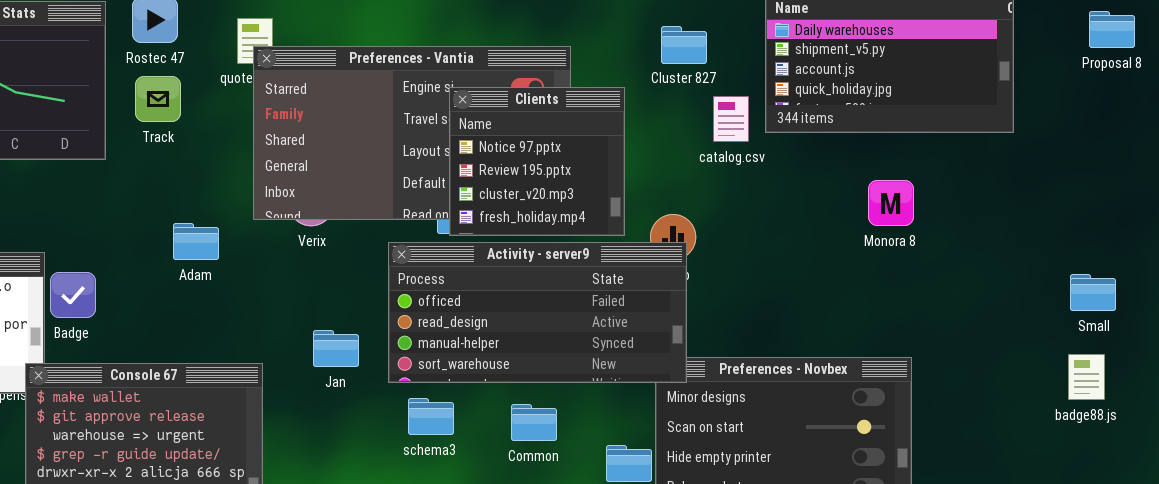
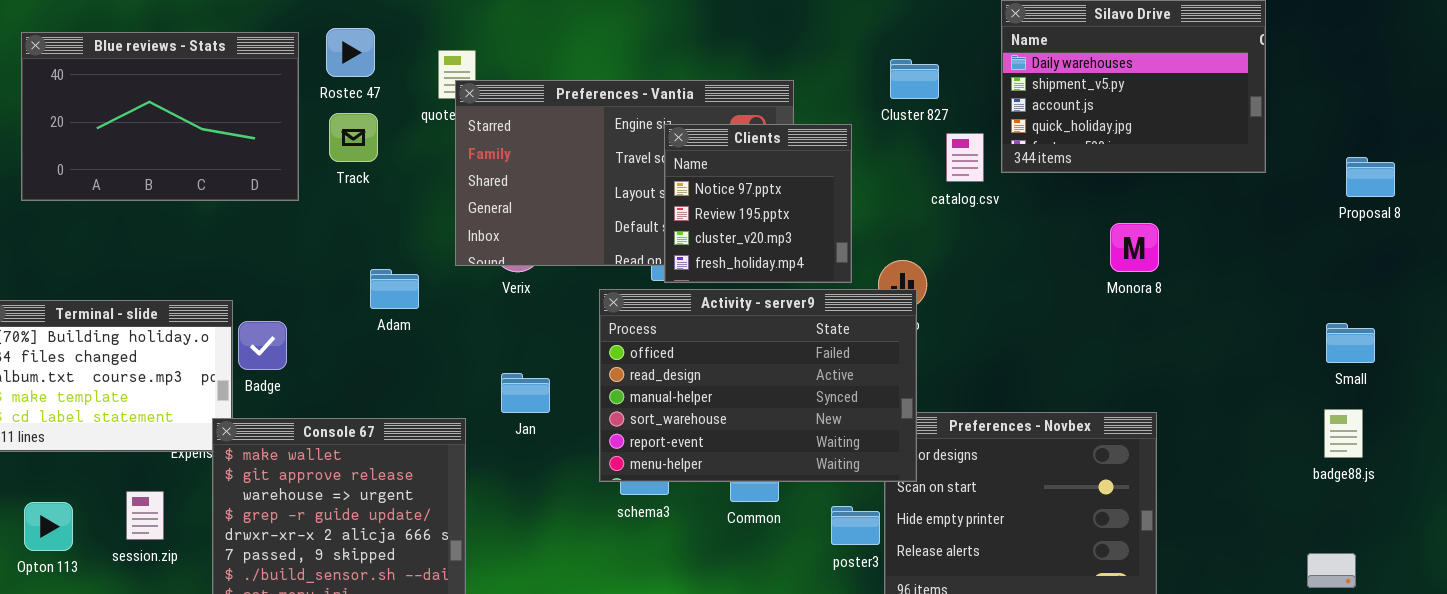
Proposal 8: [1089,11,1135,48] -> [1346,157,1395,197], moved
Activity - server9: [388,242,687,383] -> [599,289,917,482], resized
Jan: [313,330,359,367] -> [501,373,550,413], moved

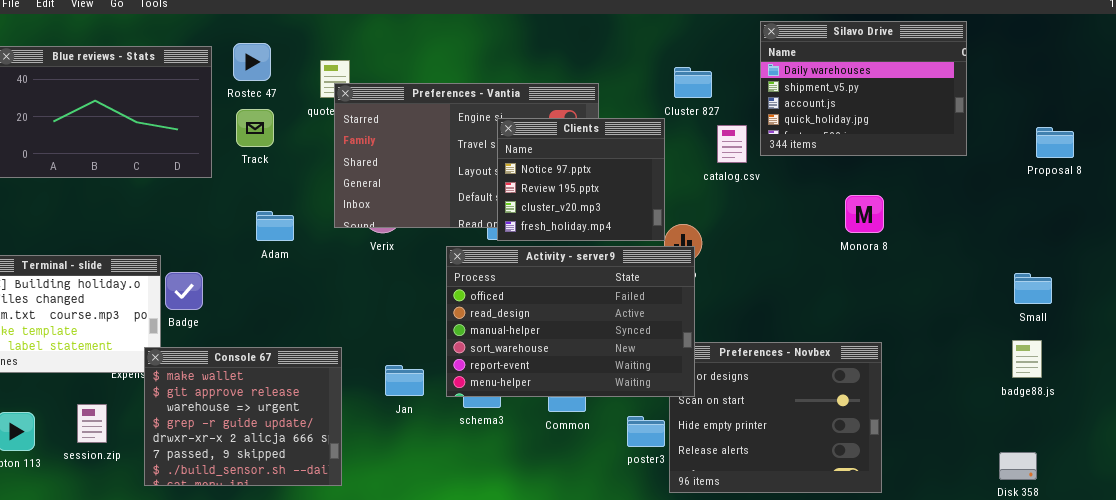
Clients: [664,124,852,283] -> [497,118,665,241], resized
Proposal 8: [1346,157,1395,197] -> [1036,127,1074,158], moved
Adam: [370,269,419,309] -> [256,211,294,241], moved
Jan: [501,373,550,413] -> [385,365,424,396], moved

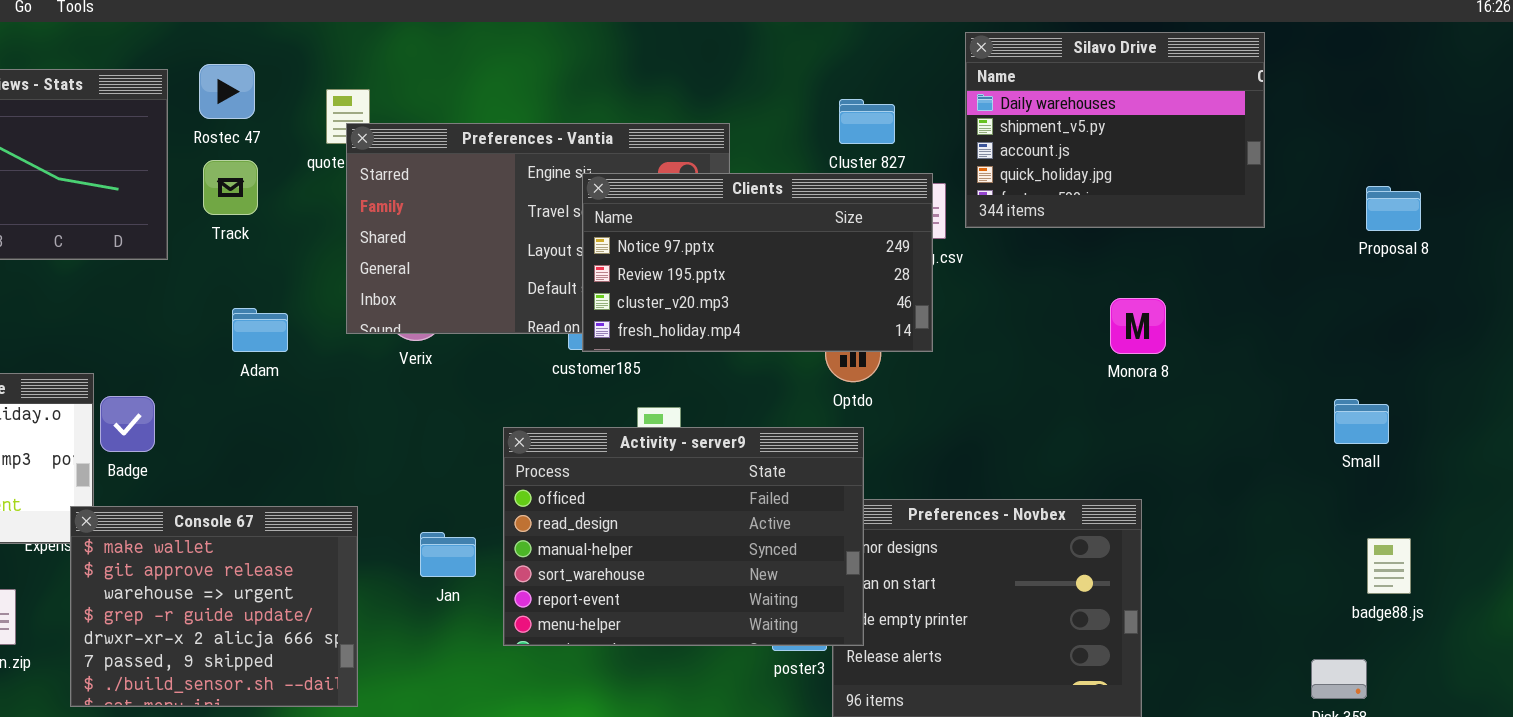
Clients: [497,118,665,241] -> [582,173,933,352], resized
Monora 8: [845,195,884,233] -> [1110,298,1166,354], moved
Activity - server9: [446,246,695,397] -> [503,427,864,646], moved
badge88.js: [1012,340,1042,378] -> [1367,538,1411,594], moved

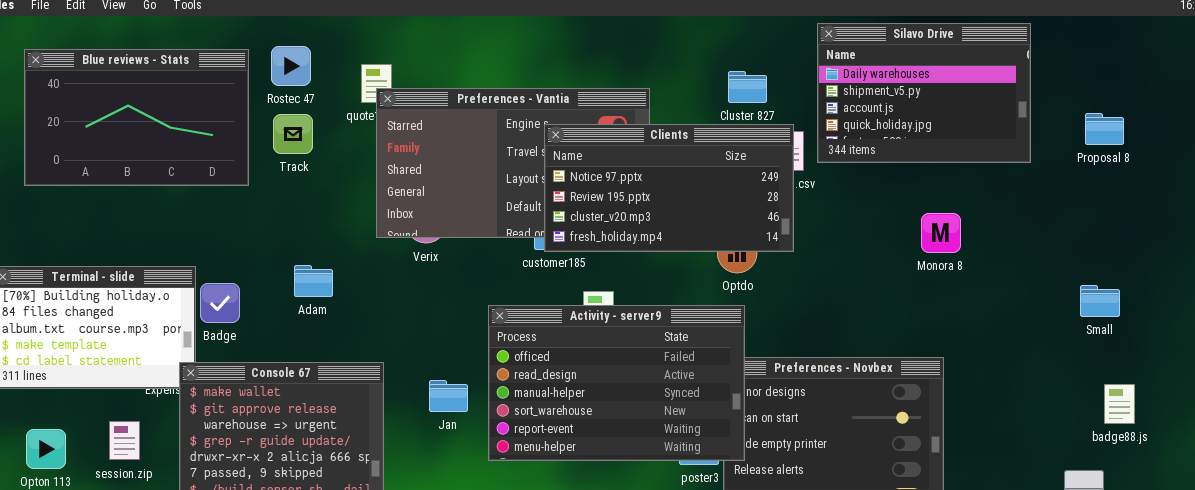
Proposal 8: [1366,186,1421,231] -> [1085,113,1124,145], moved
Adam: [232,308,288,352] -> [294,265,333,297], moved

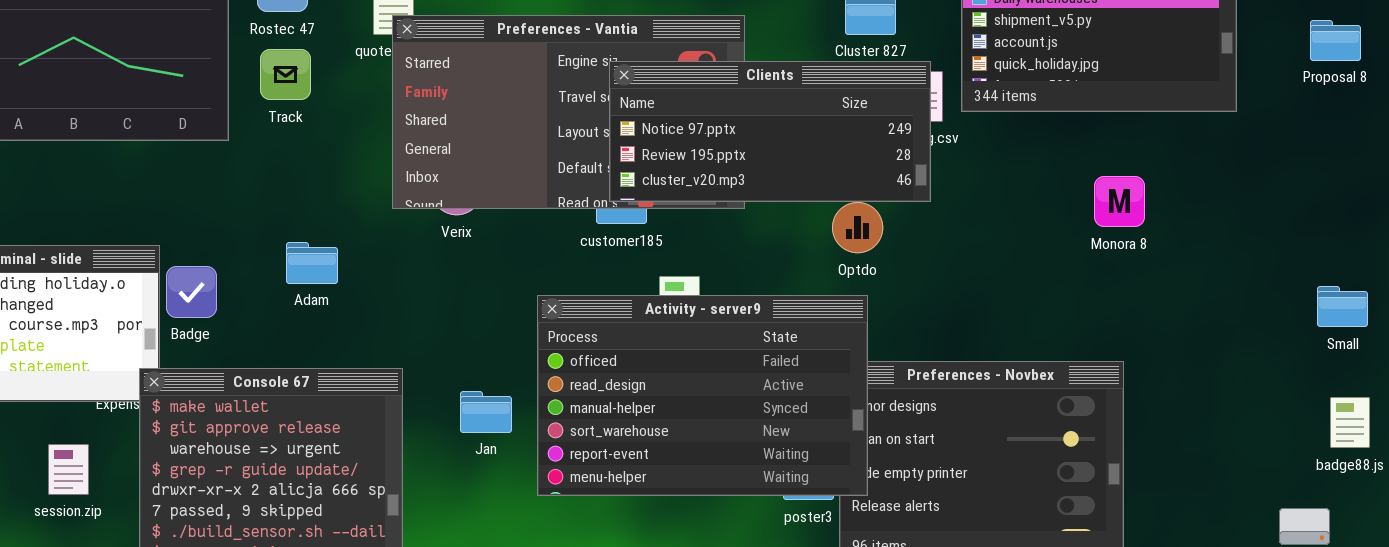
Proposal 8: [1085,113,1124,145] -> [1310,20,1361,61], moved
Clients: [544,124,794,252] -> [609,61,931,202], resized
Small: [1080,285,1120,317] -> [1317,286,1368,327], moved

